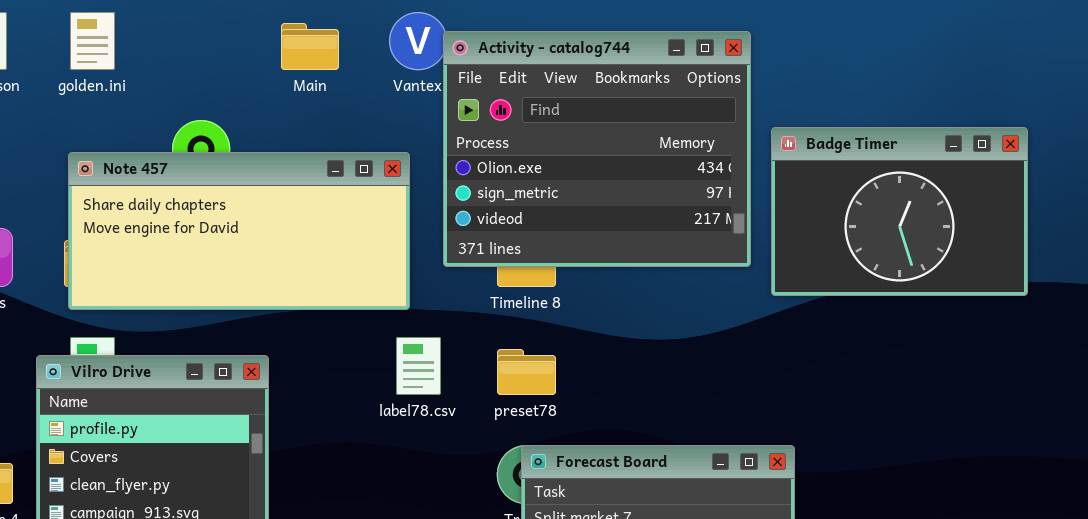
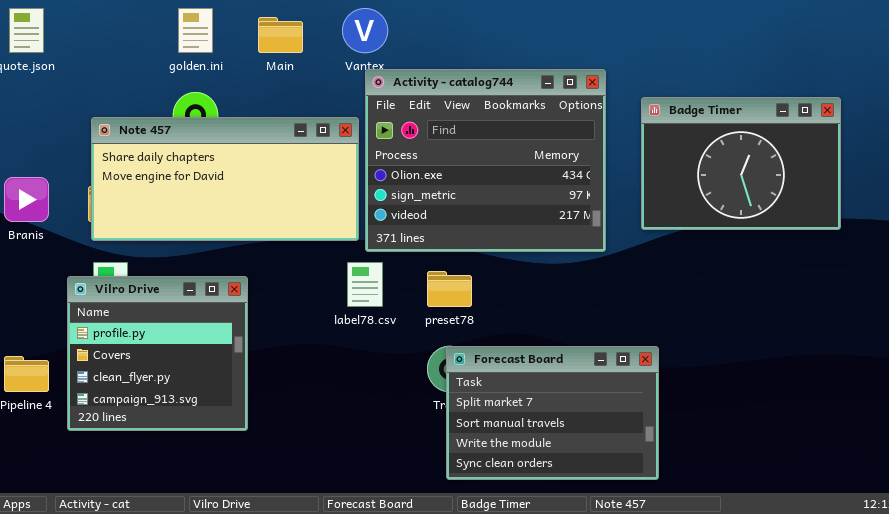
golden.ini: [70,12,115,70] -> [178,8,213,53], moved
Activity - catalog744: [443,31,751,267] -> [365,69,606,252], moved

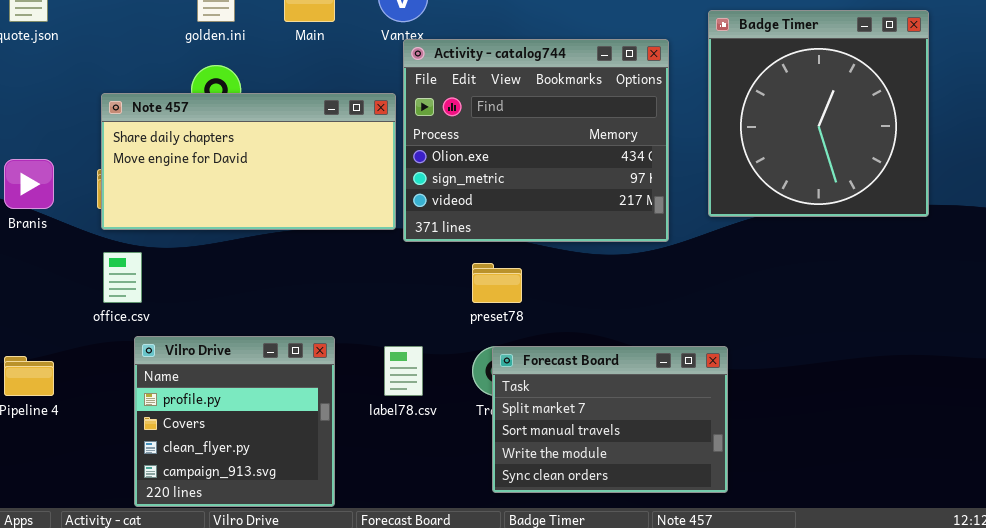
Badge Timer: [641,97,841,230] -> [708,10,929,217], resized
label78.csv: [347,262,383,307] -> [384,346,423,396], moved
Vilro Drive: [67,276,248,431] -> [134,336,335,507], moved

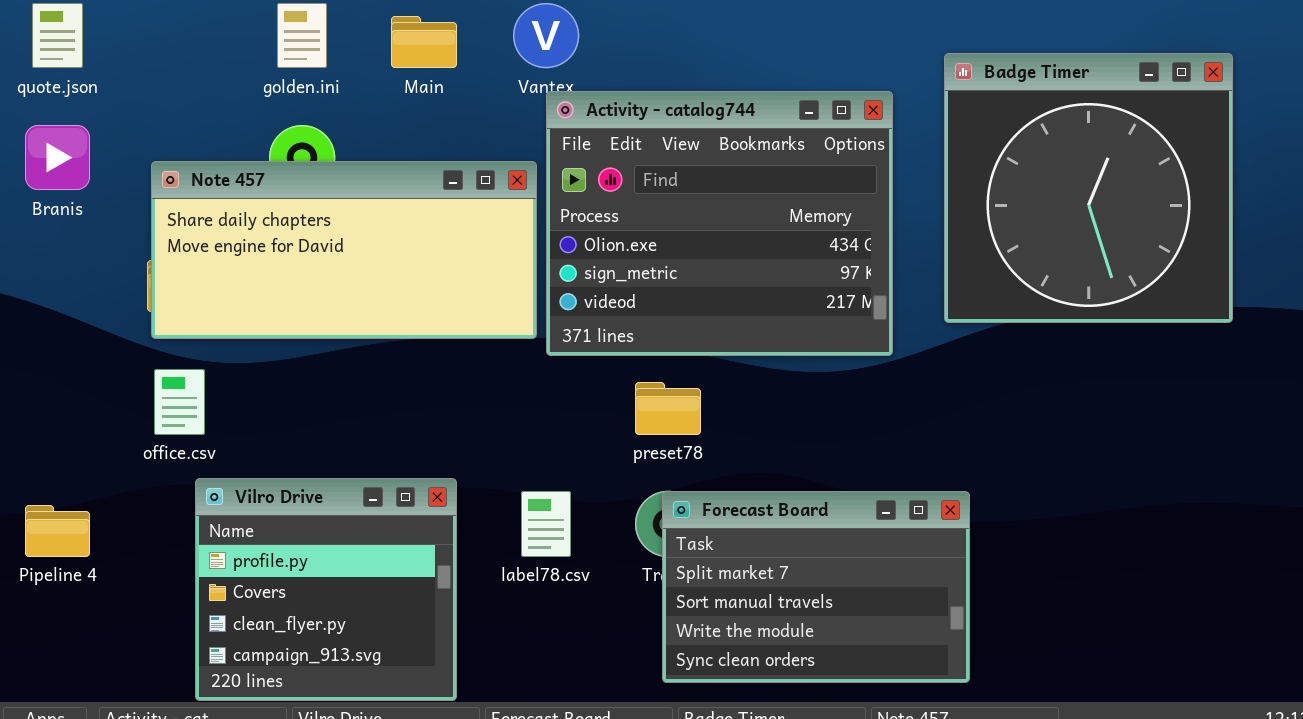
Branis: [4,159,54,209] -> [25,125,90,190], moved

